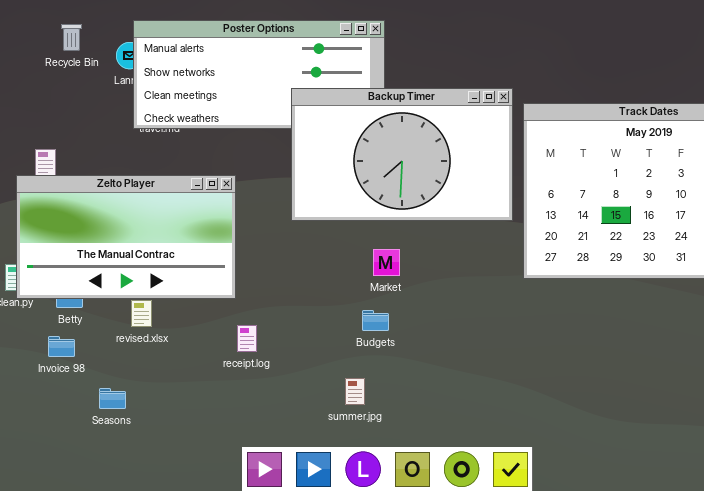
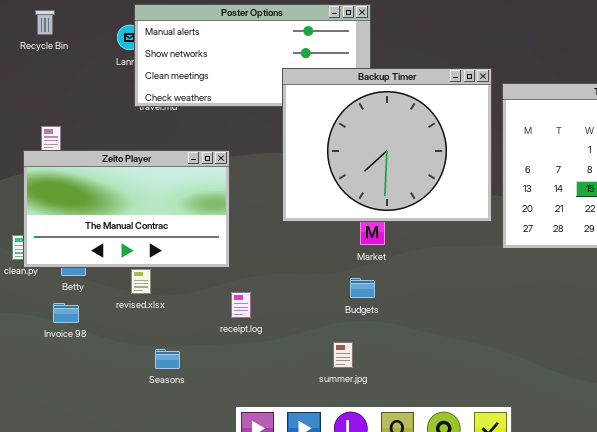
Recycle Bin: [61,24,82,51] -> [35,10,55,35], moved
Backup Timer: [291,88,513,221] -> [282,68,492,222], resized
Seasons: [99,388,126,409] -> [155,349,180,369], moved

